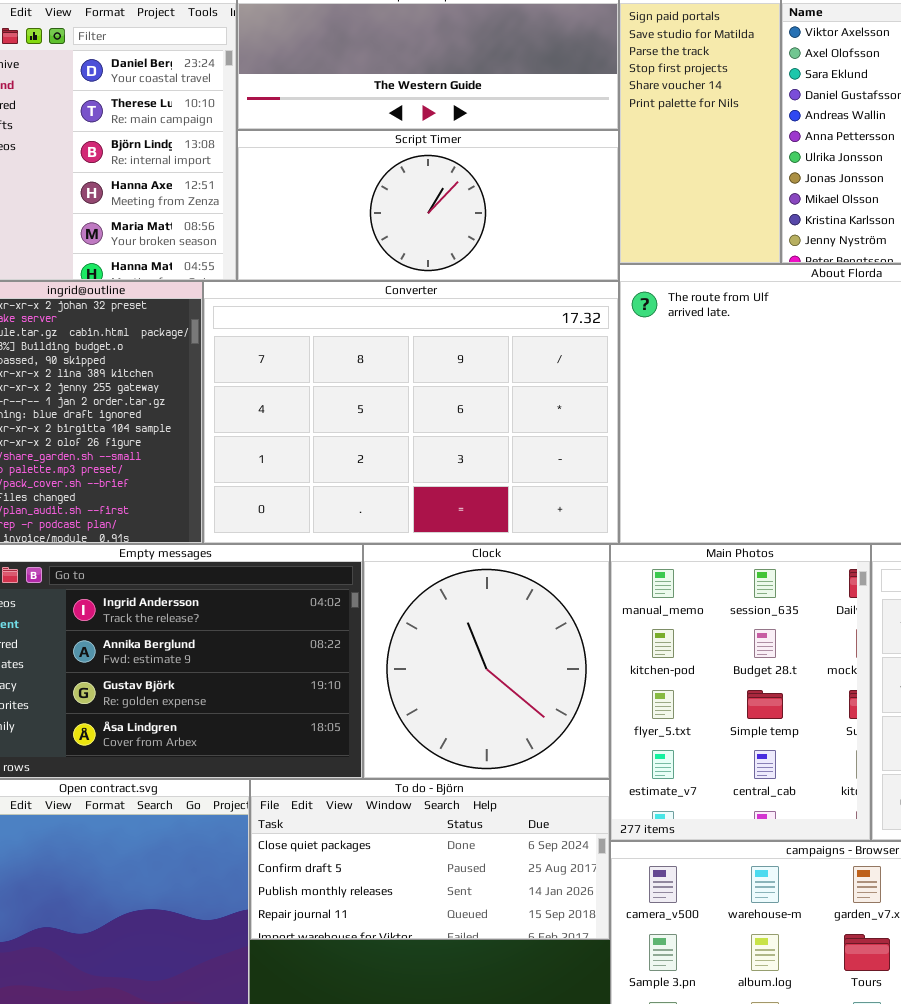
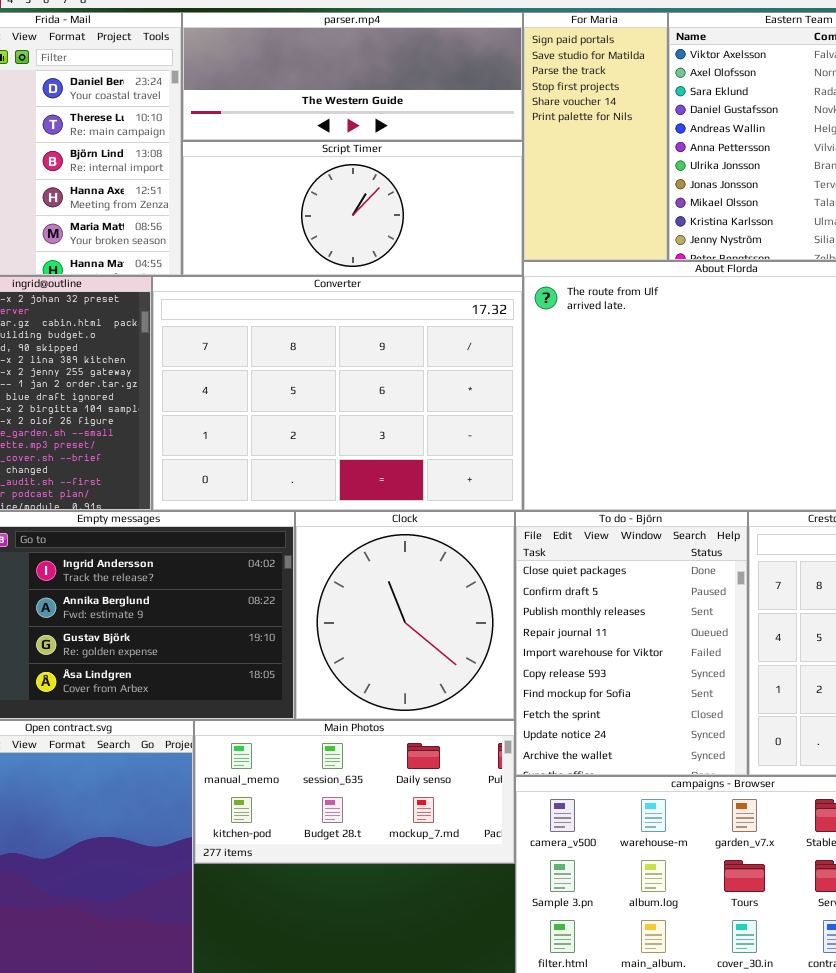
Main Photos: [610,544,871,841] -> [194,720,515,864], moved, resized
To do - Björn: [250,779,610,940] -> [515,511,748,776], moved, resized

